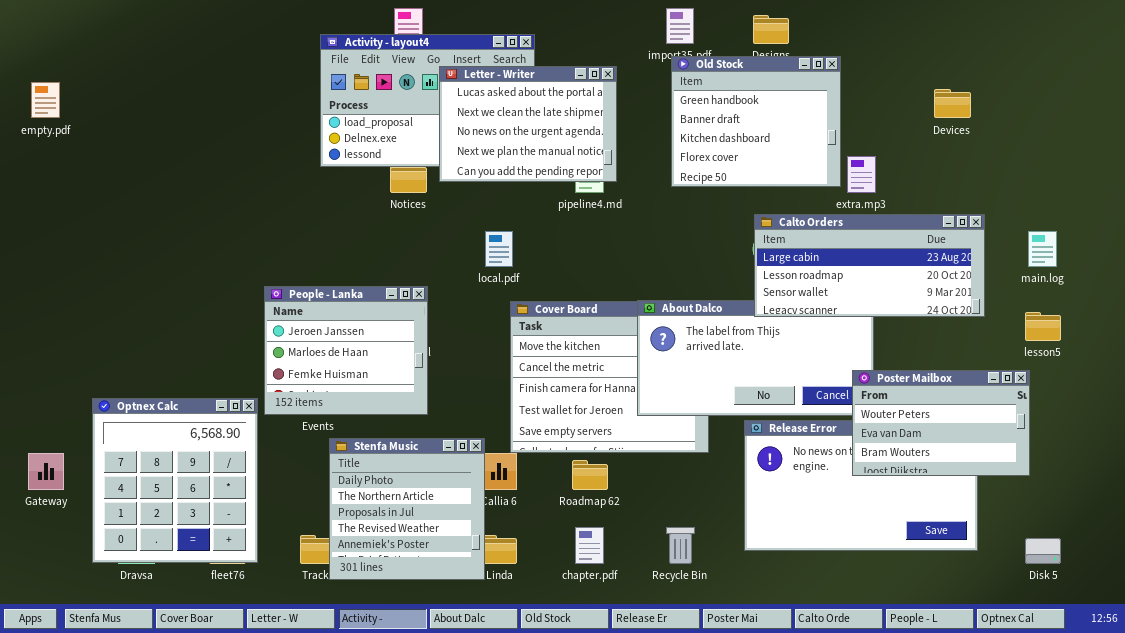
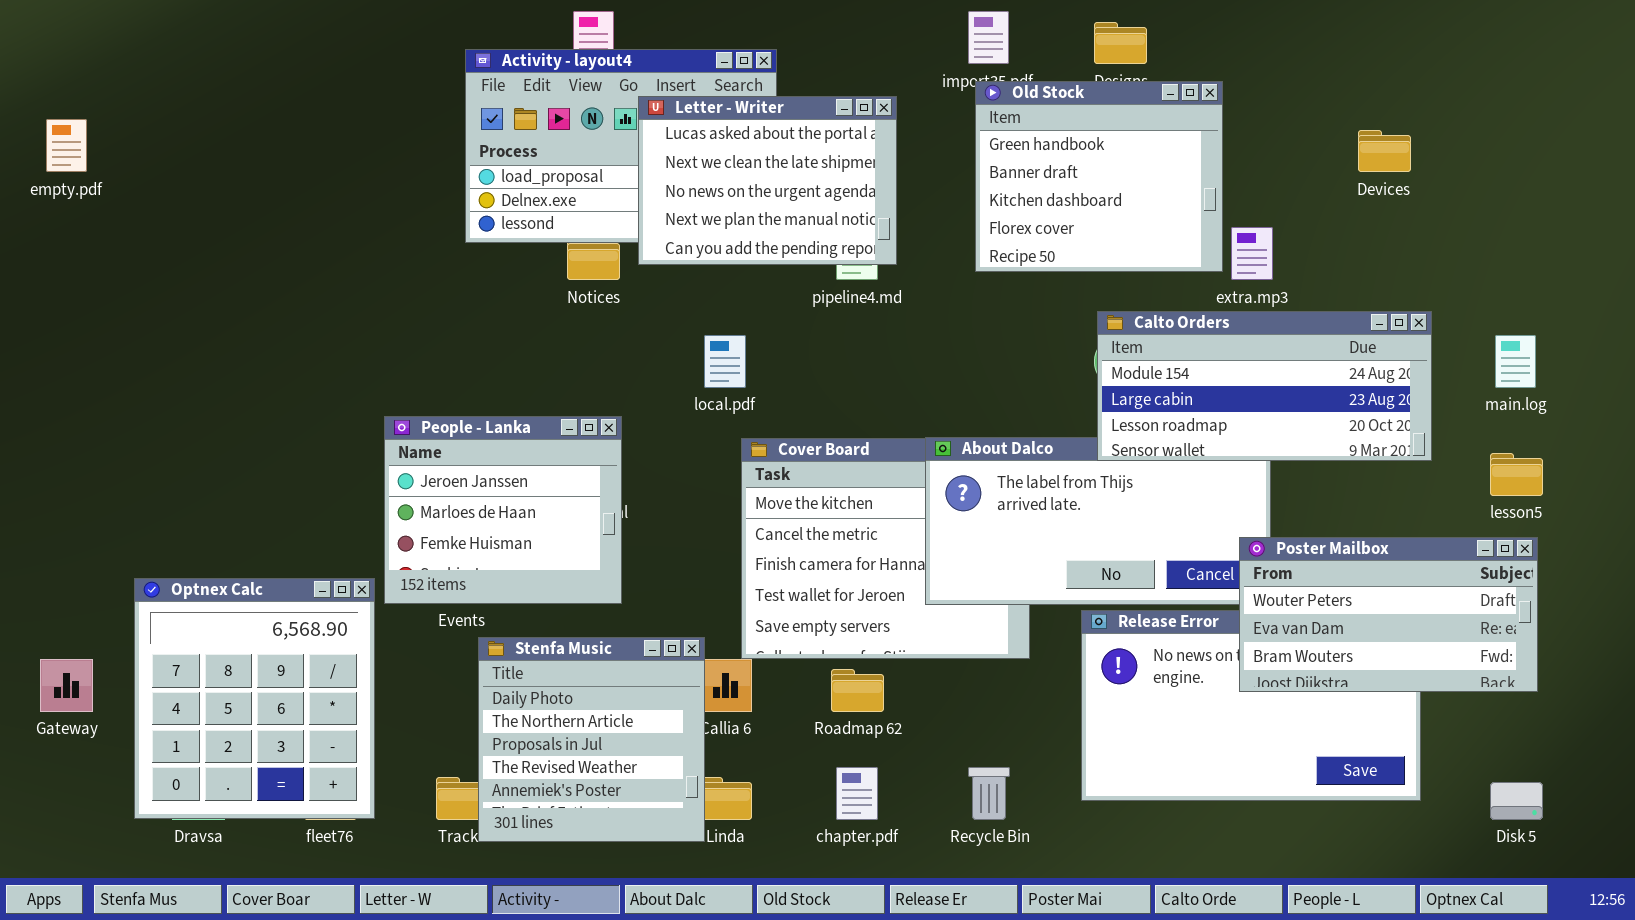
Calto Orders: [754,214,985,317] -> [1097,311,1432,461], scrolled up 1 row
Poster Mailbox: [852,370,1030,476] -> [1239,537,1538,692], resized

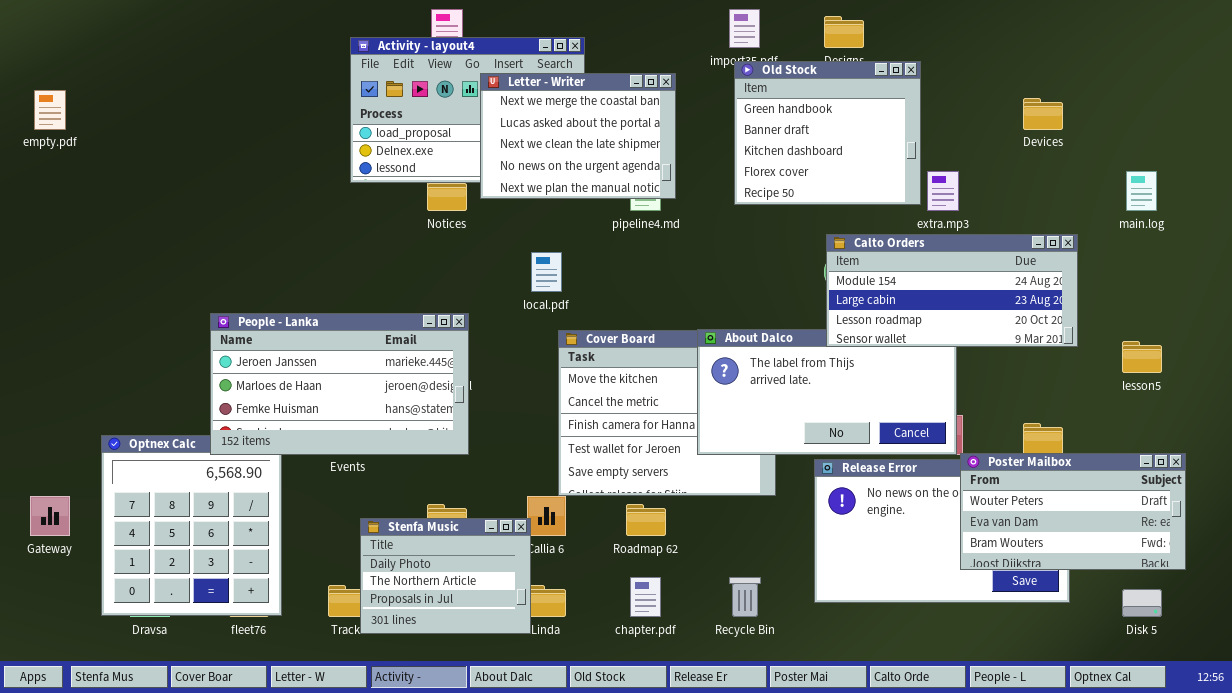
Letter - Writer: [638,96,897,265] -> [480,73,676,199], scrolled up 1 row
main.log: [1495,335,1536,388] -> [1126,171,1157,211], moved
People - Lanka: [384,416,622,604] -> [210,313,469,455], resized
Poster Mailbox: [1239,537,1538,692] -> [960,453,1186,570], moved
Stenfa Music: [478,637,705,842] -> [360,518,531,634], resized

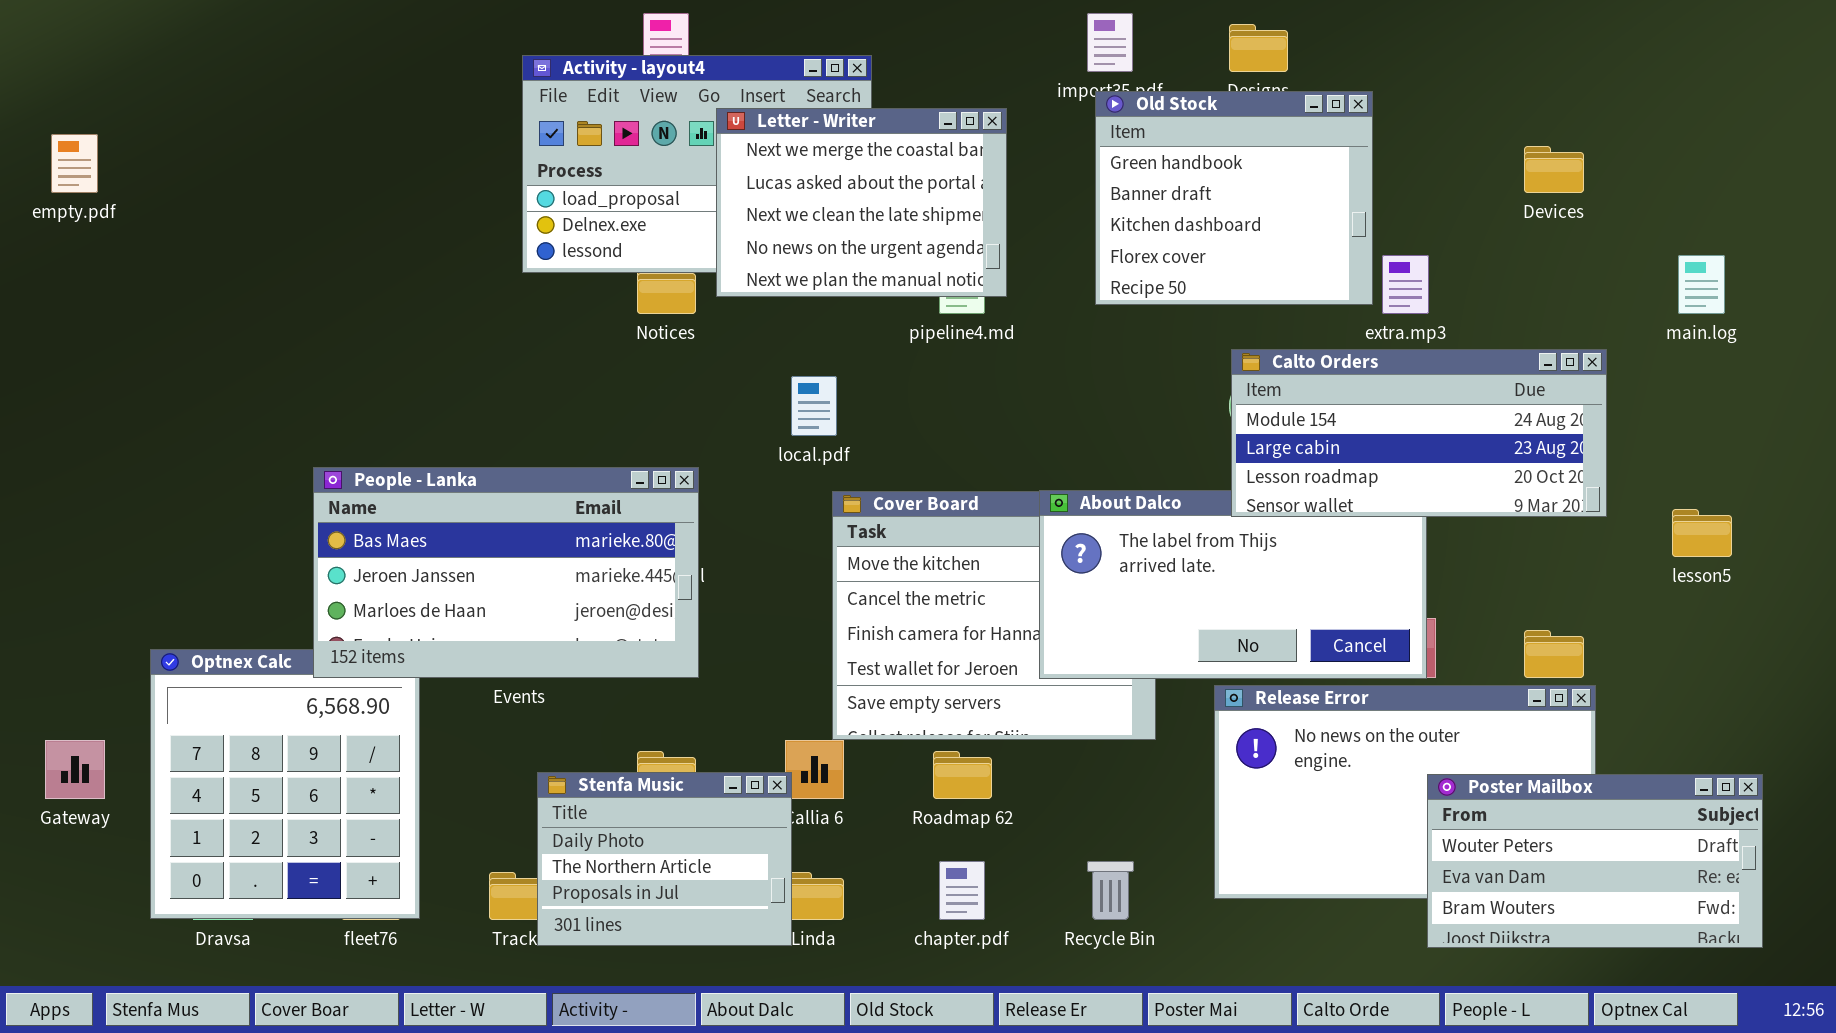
People - Lanka: [210,313,469,455] -> [313,467,699,678], scrolled up 1 row
Poster Mailbox: [960,453,1186,570] -> [1427,774,1763,948], moved

